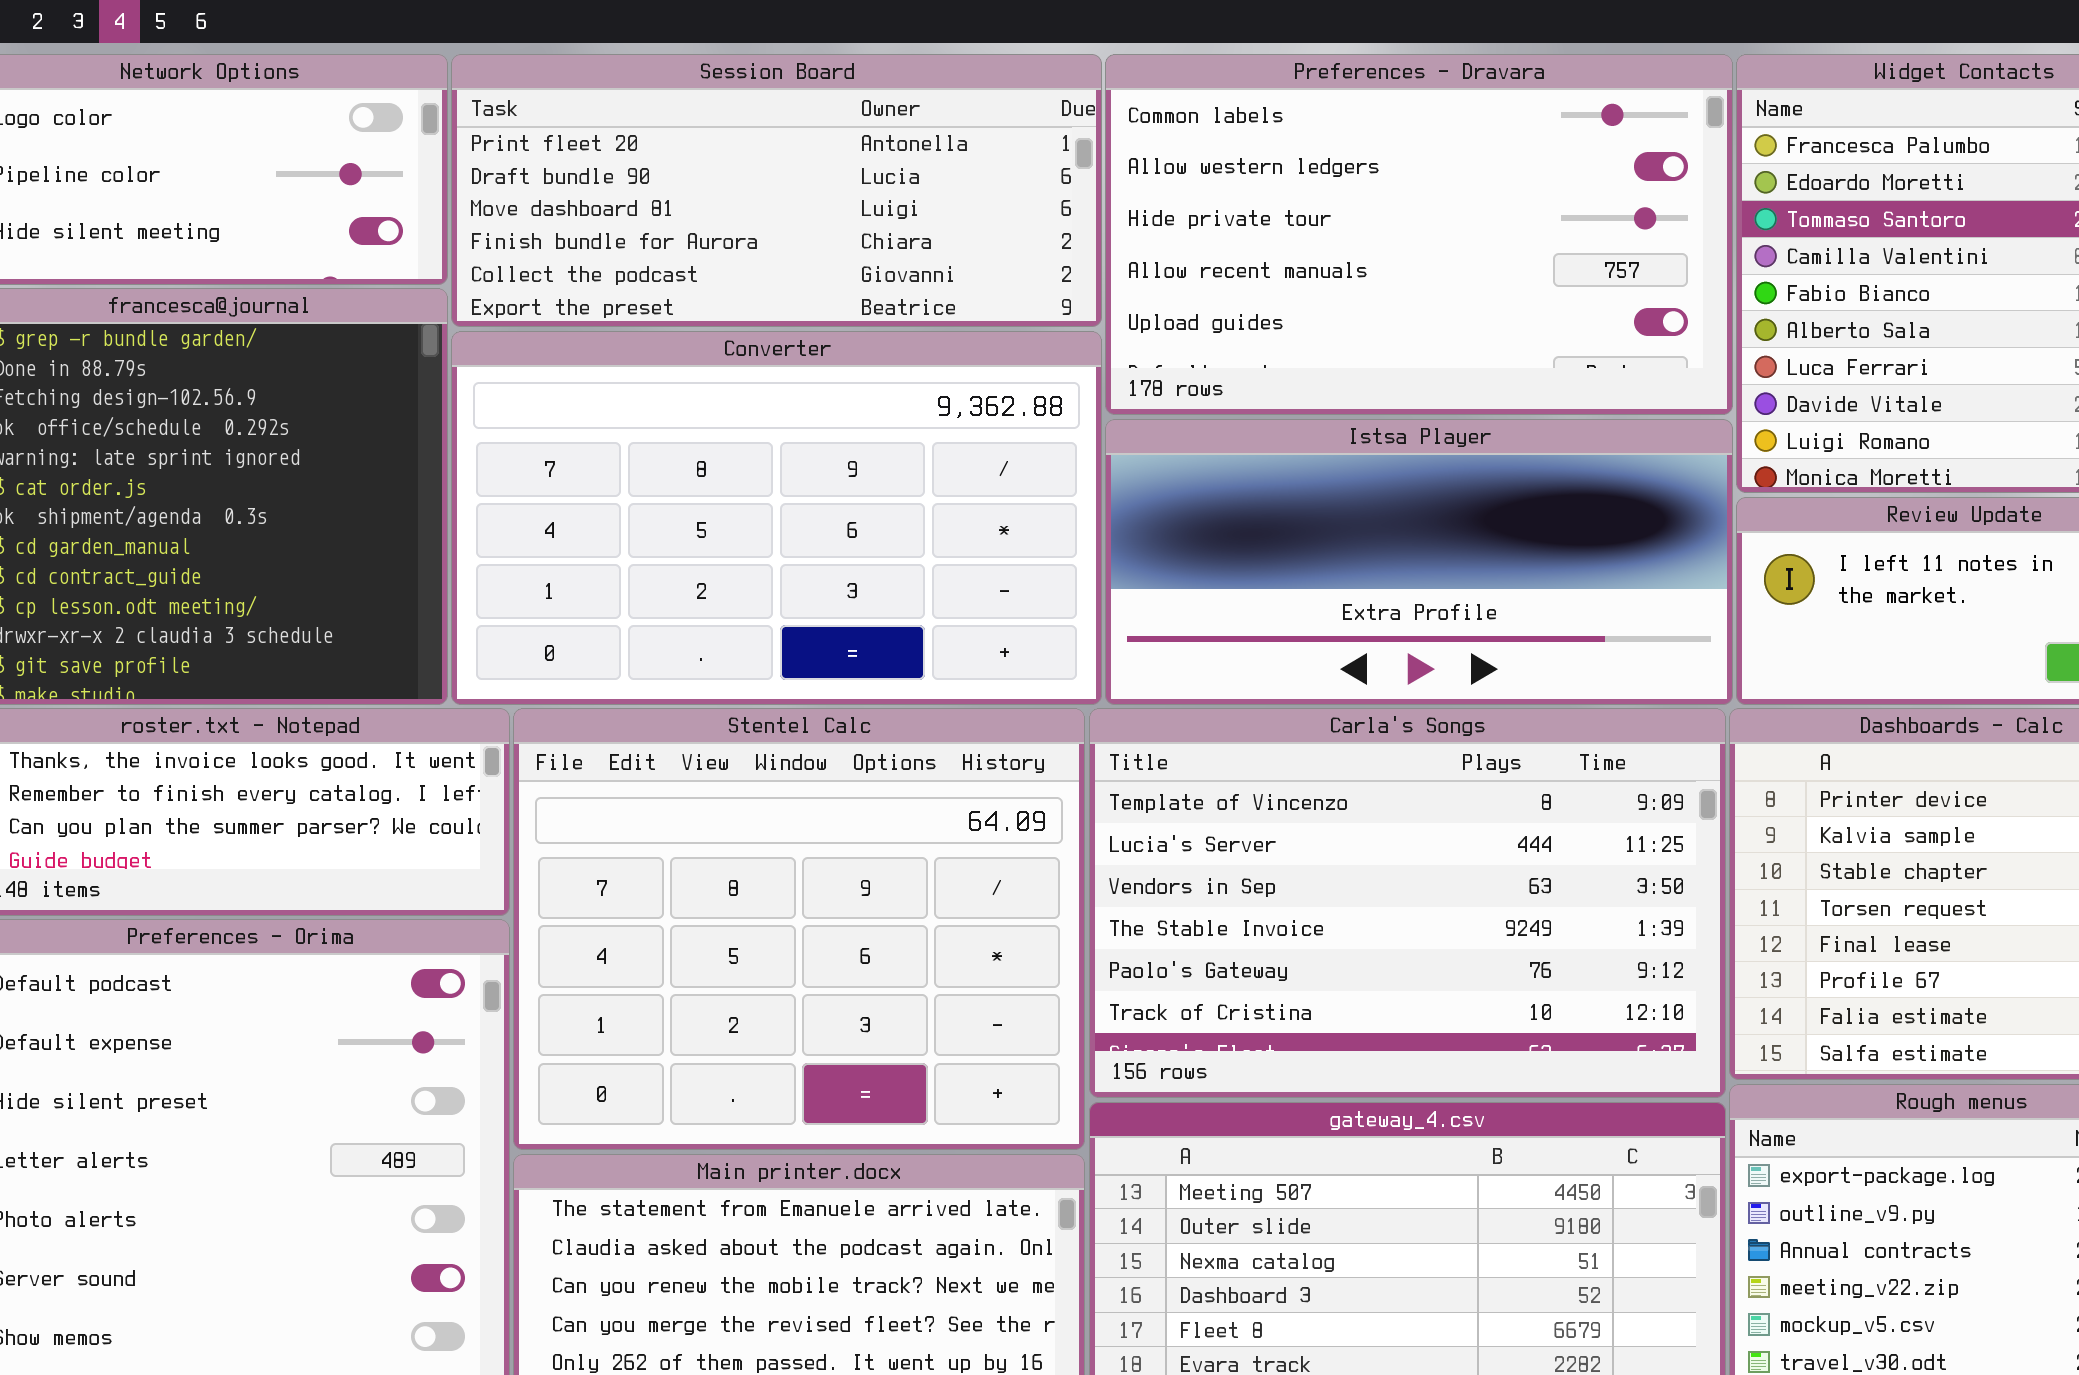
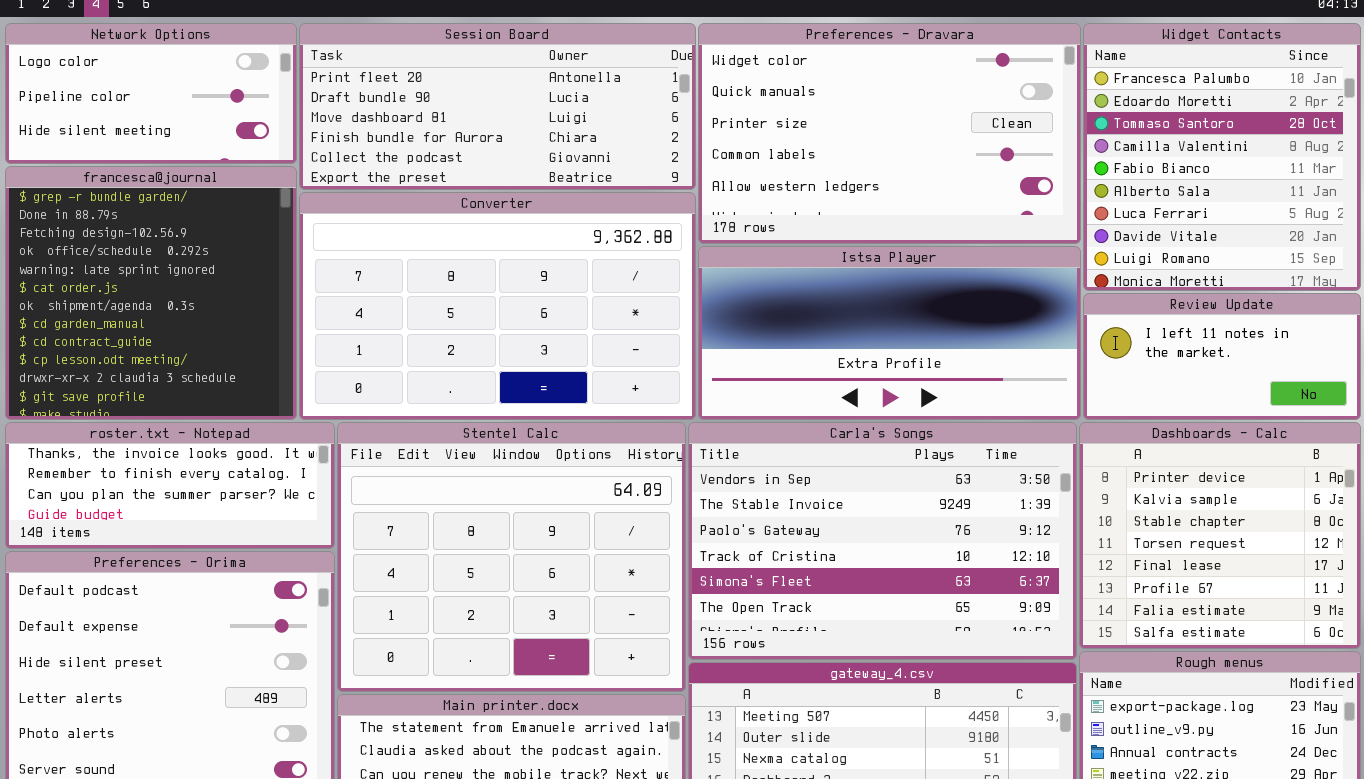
Preferences - Dravara: [1105,54,1733,415] -> [698,23,1081,244], scrolled up 3 rows
Carla's Songs: [1089,708,1726,1098] -> [688,422,1077,660], scrolled down 2 rows

